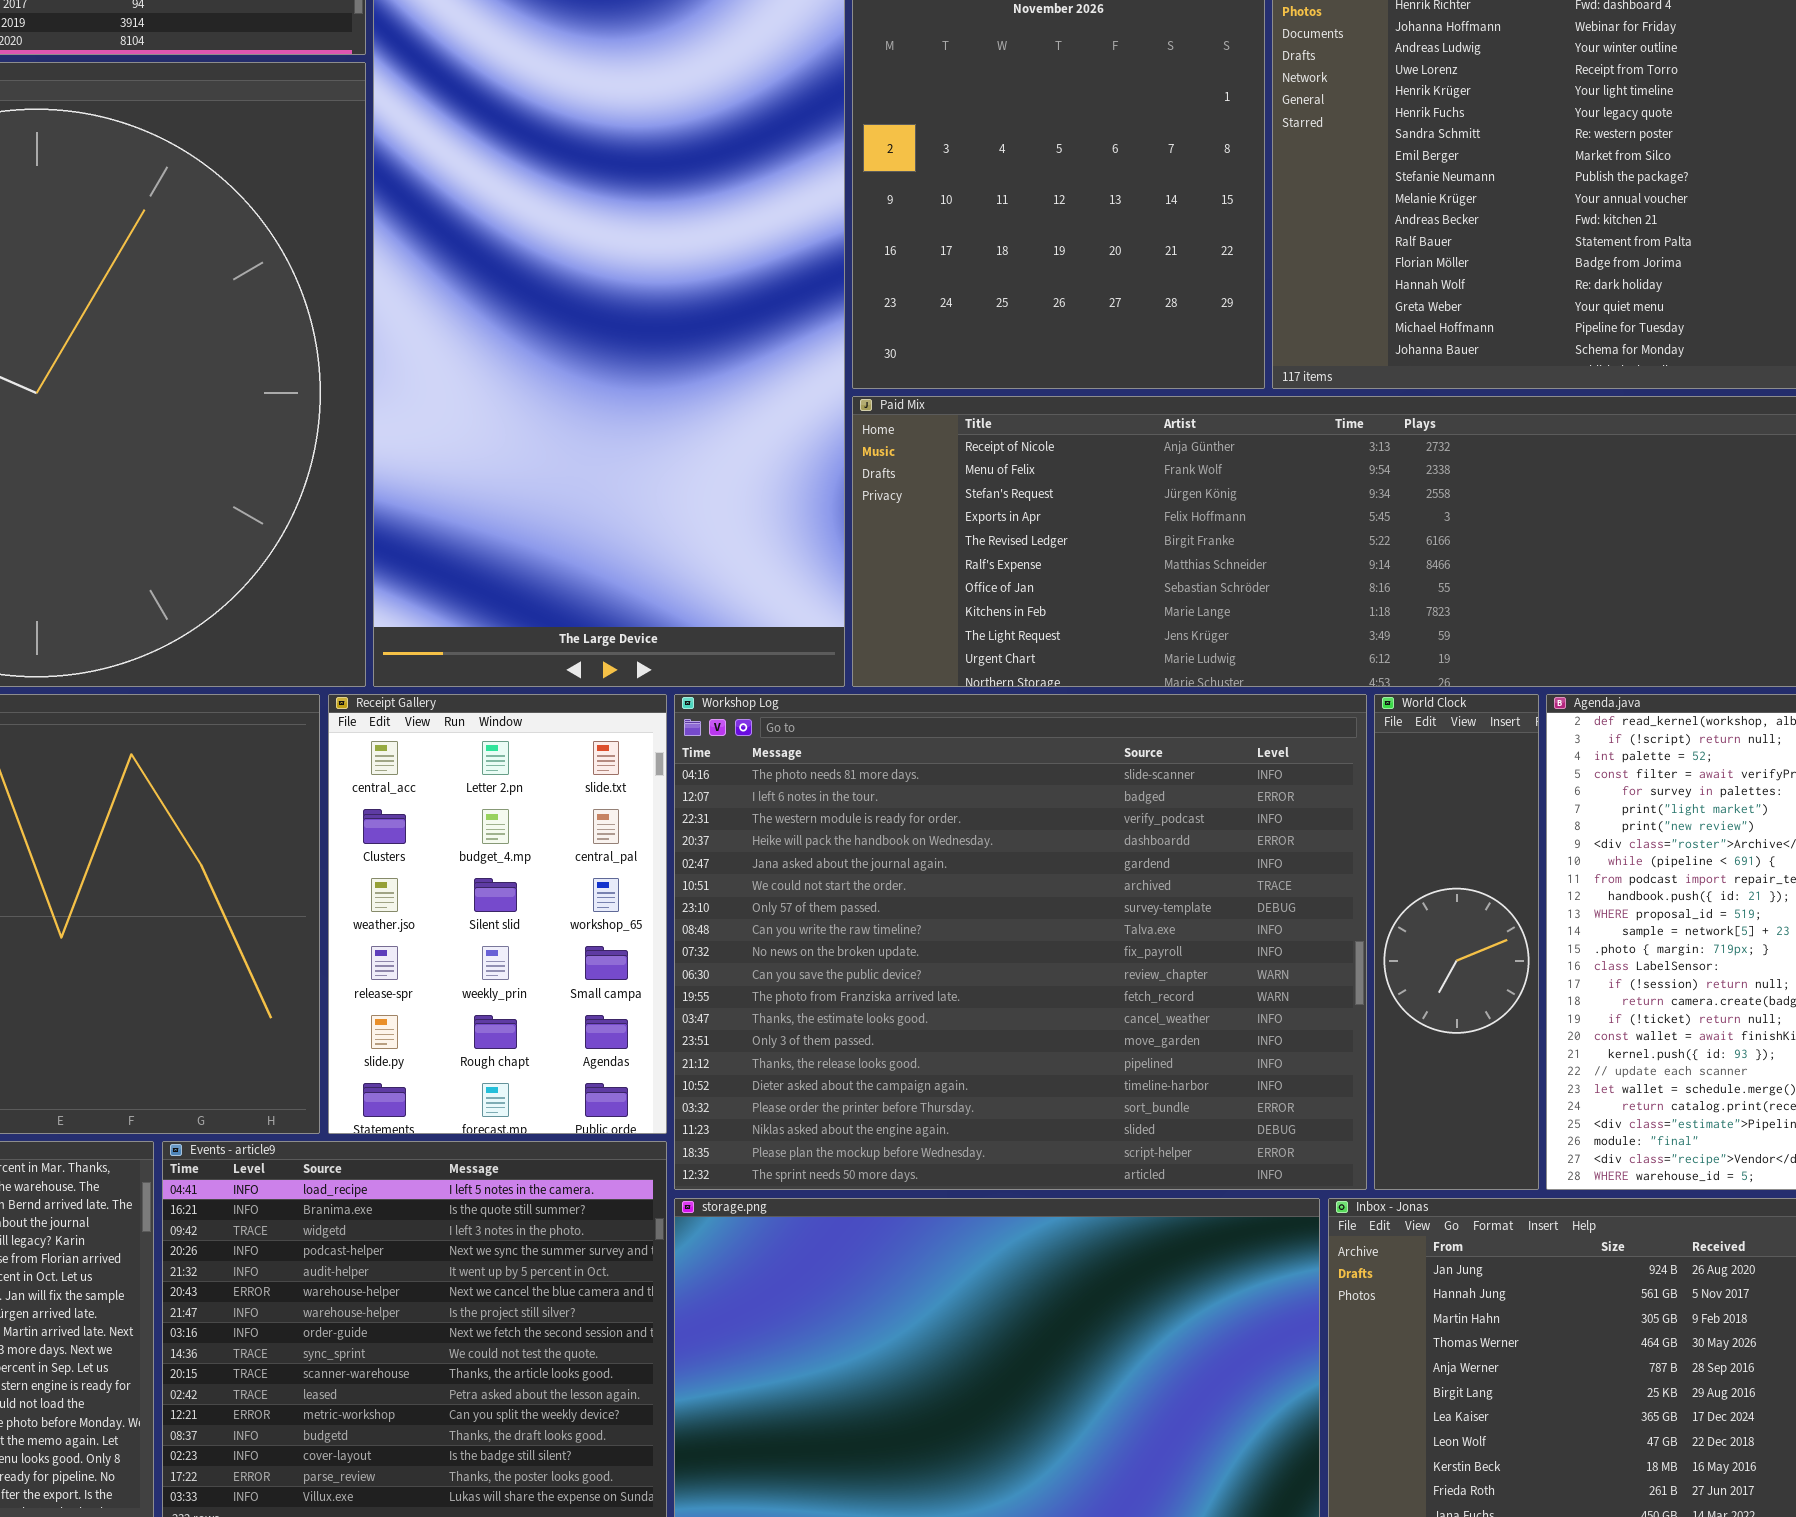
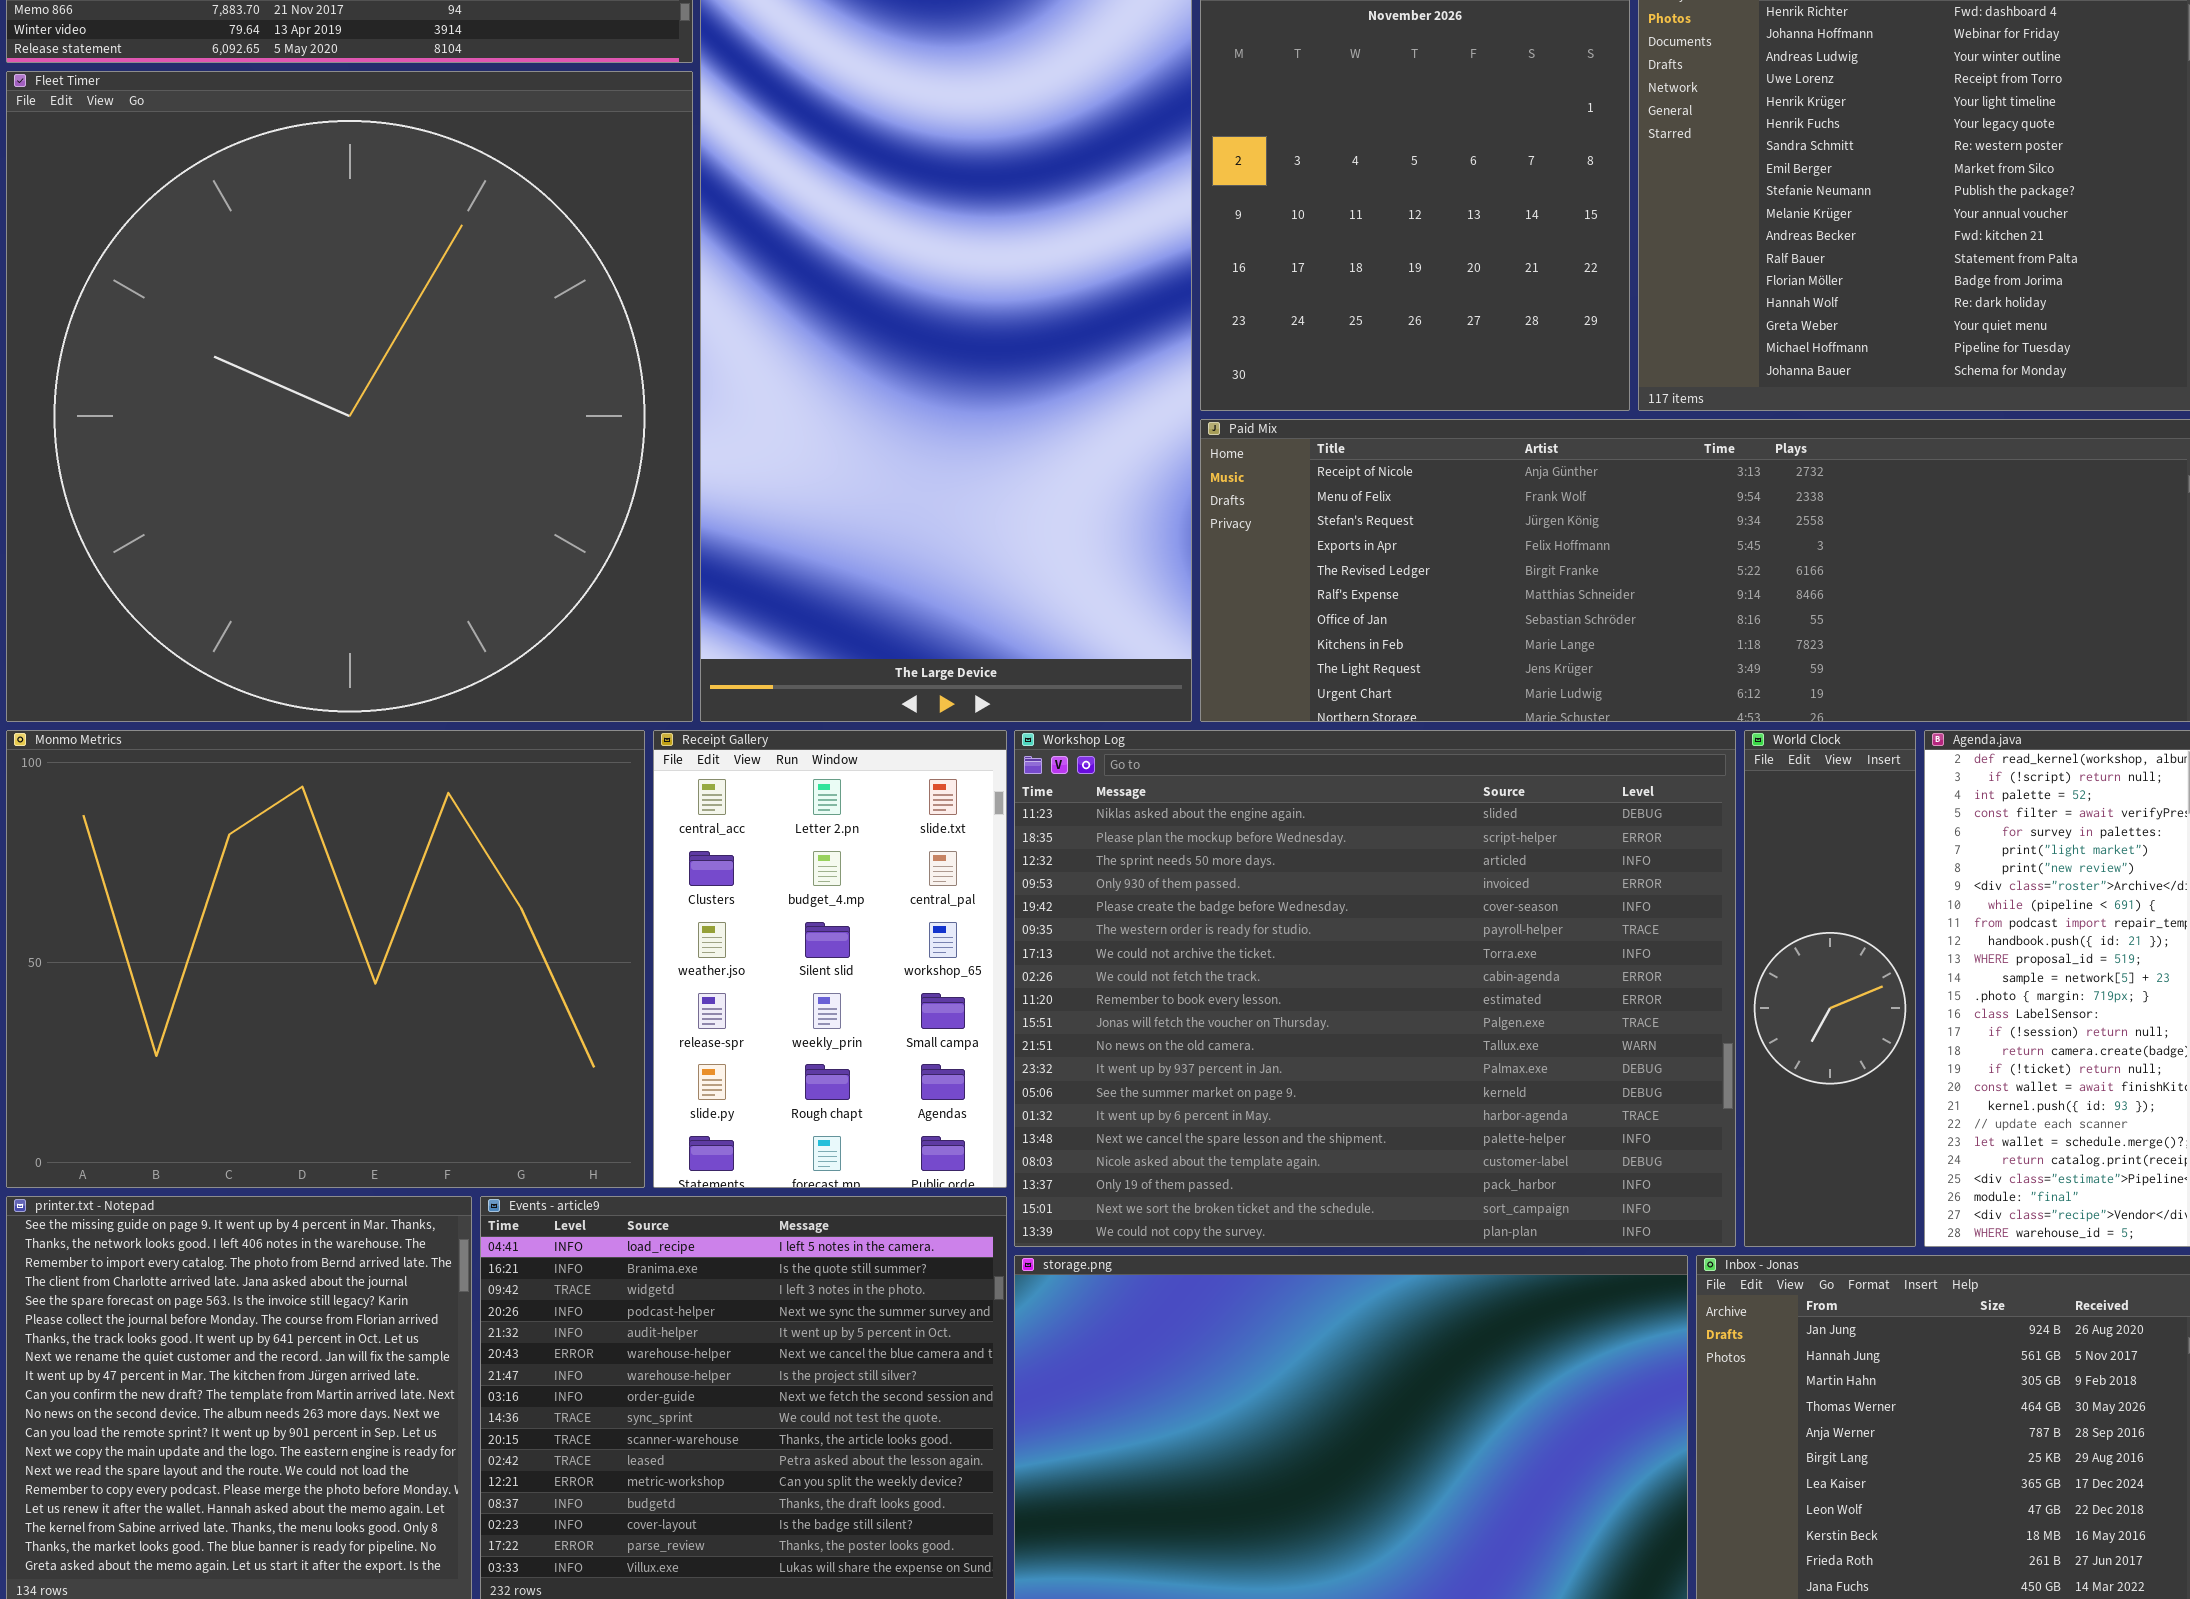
Workshop Log: [674,694,1367,1190] -> [1014,730,1736,1247], scrolled down 16 rows

